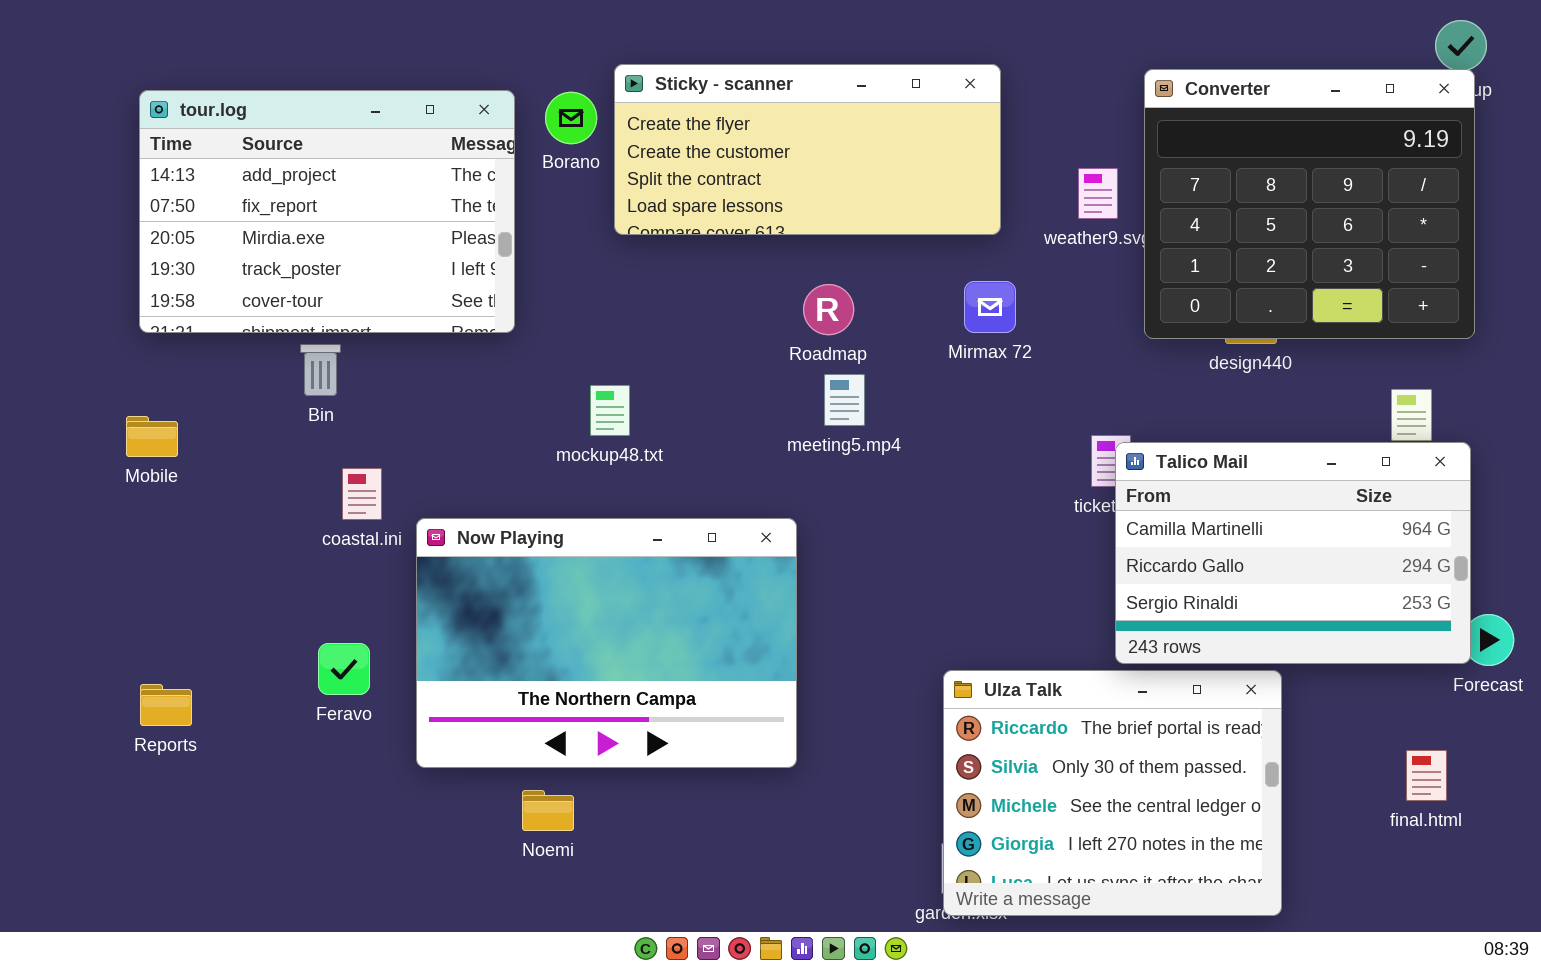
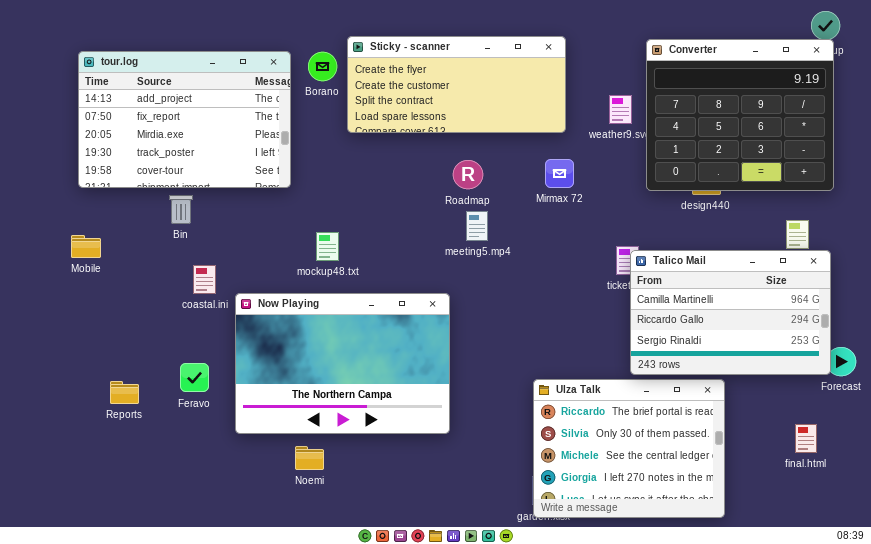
mockup48.txt: [590,385,630,436] -> [316,232,339,261], moved
Reports: [140,684,192,726] -> [110,381,139,404], moved

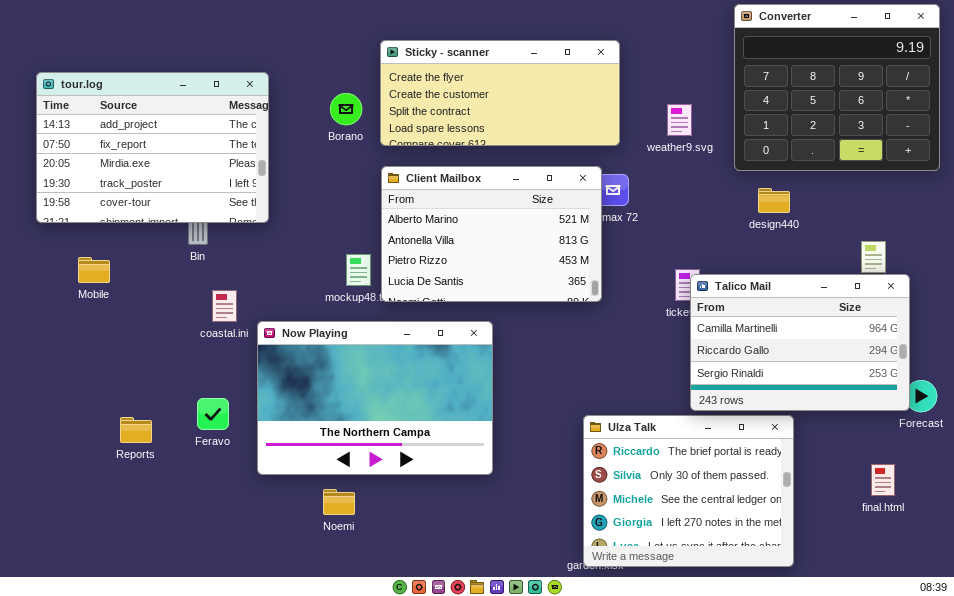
Converter: [646,39,834,191] -> [734,4,940,171], moved
tour.log: [78,51,291,188] -> [36,72,269,223], moved
Borano: [308,52,337,81] -> [330,93,362,125], moved
Client Mailbox: none -> [381,166,602,302], opened

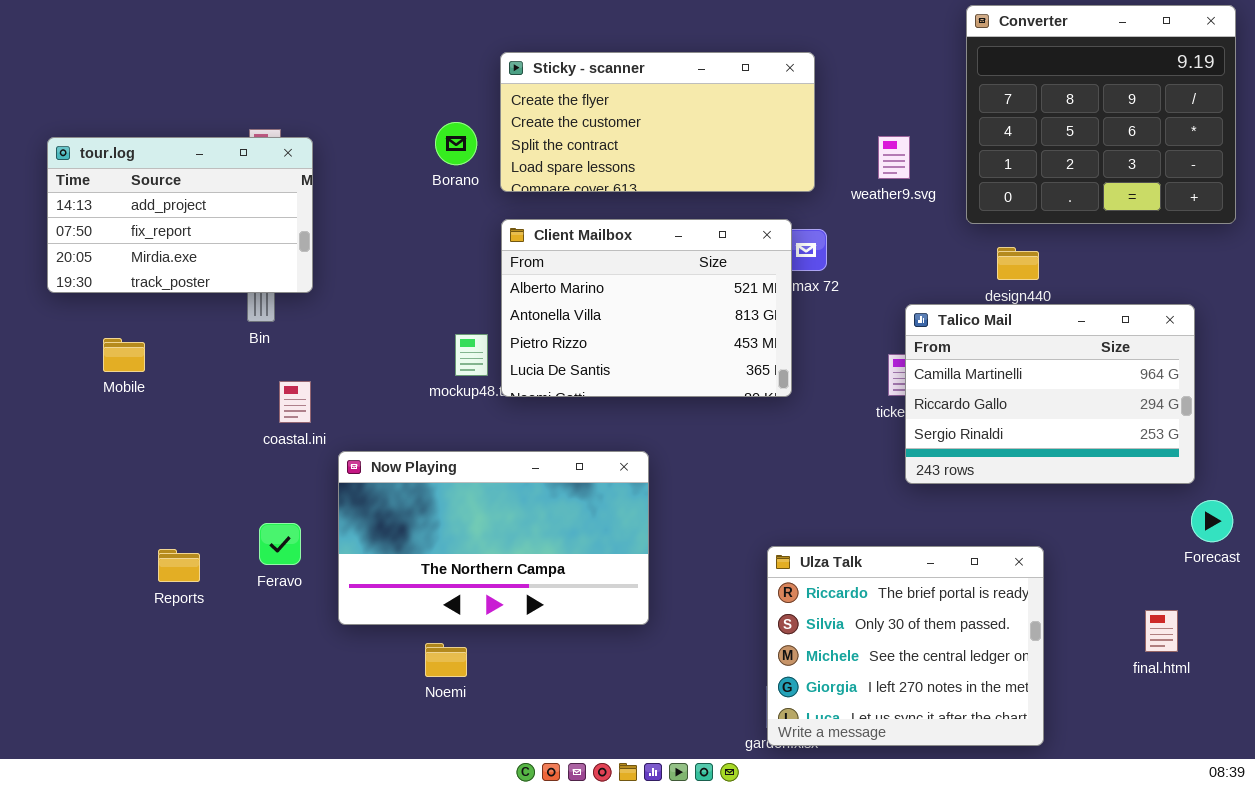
tour.log: [36,72,269,223] -> [47,137,313,293], resized
Talico Mail: [690,274,910,411] -> [905,304,1195,484], moved
Now Playing: [257,321,493,475] -> [338,451,649,625], resized

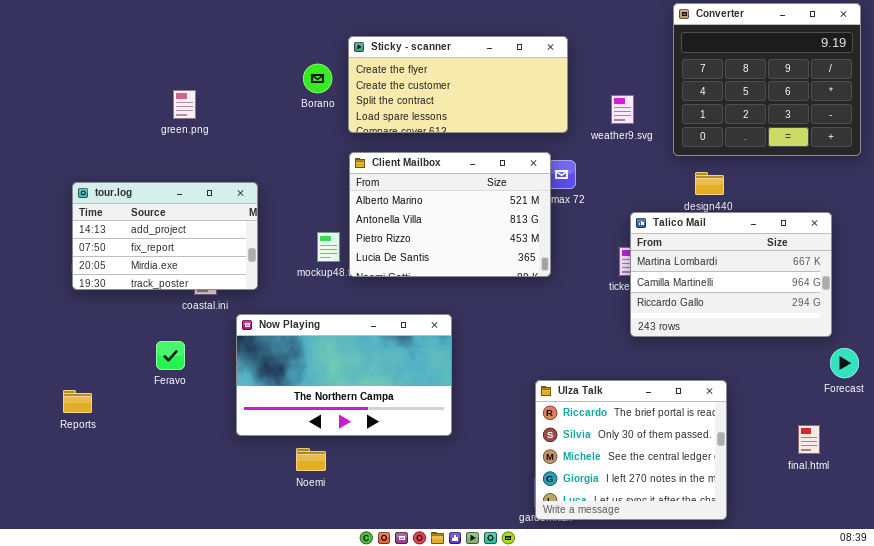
Borano: [435,122,477,165] -> [303,64,332,93], moved
tour.log: [47,137,313,293] -> [72,182,258,290], moved
Talico Mail: [905,304,1195,484] -> [630,212,832,337], scrolled up 1 row
Feravo: [259,523,301,565] -> [156,341,185,370], moved
Reports: [158,549,200,582] -> [63,390,92,413], moved

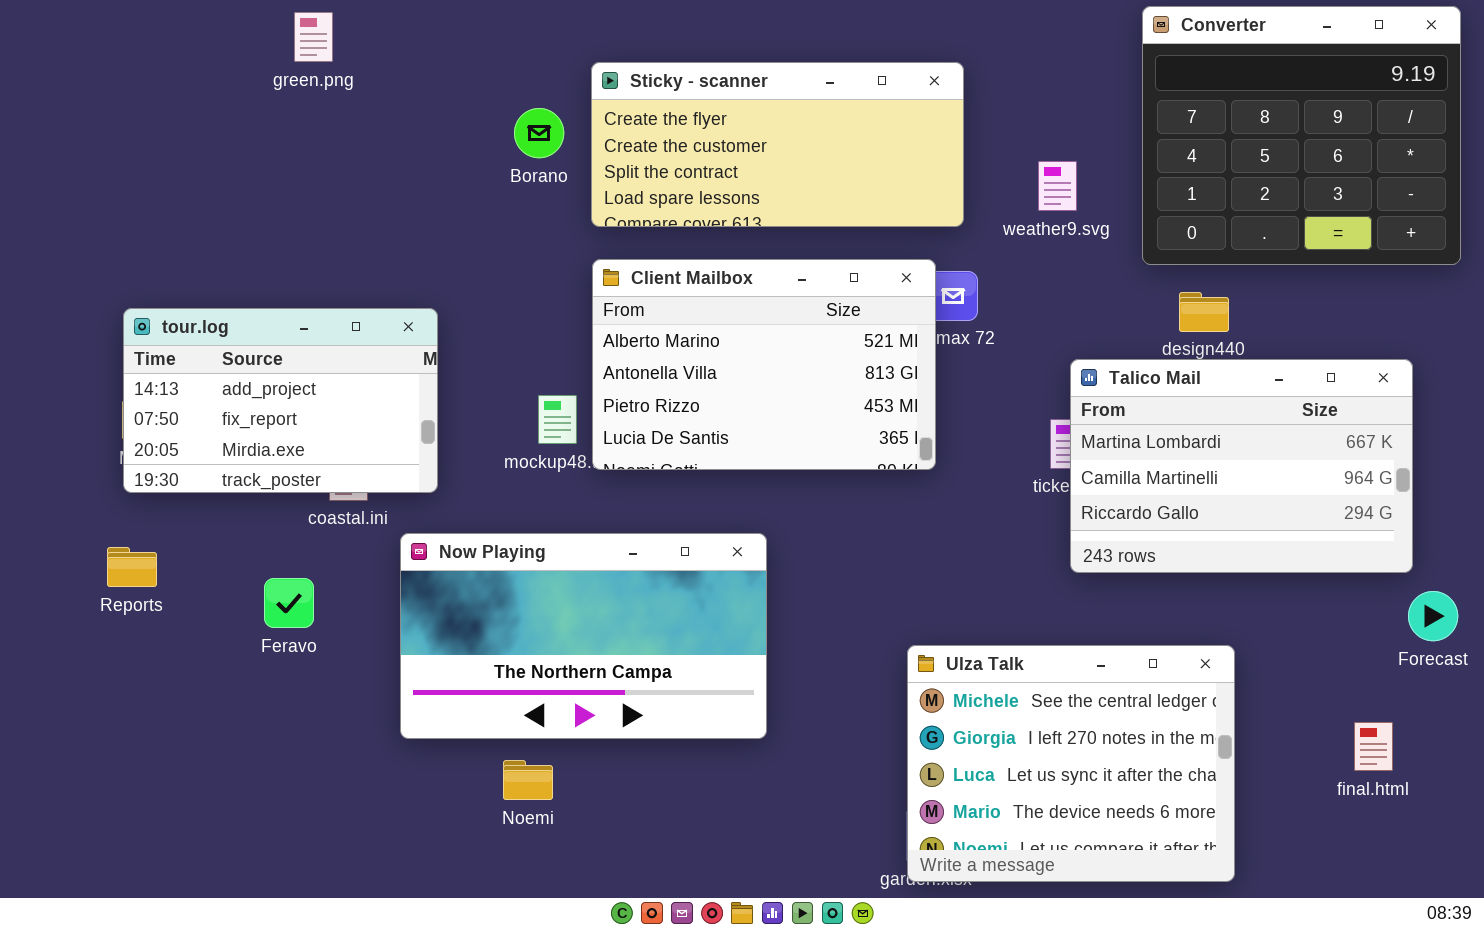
green.png: [173,90,196,119] -> [294,12,333,62], moved
Ulza Talk: [535,380,727,520] -> [907,645,1235,882], scrolled down 2 rows
Reports: [63,390,92,413] -> [107,547,157,587], moved

